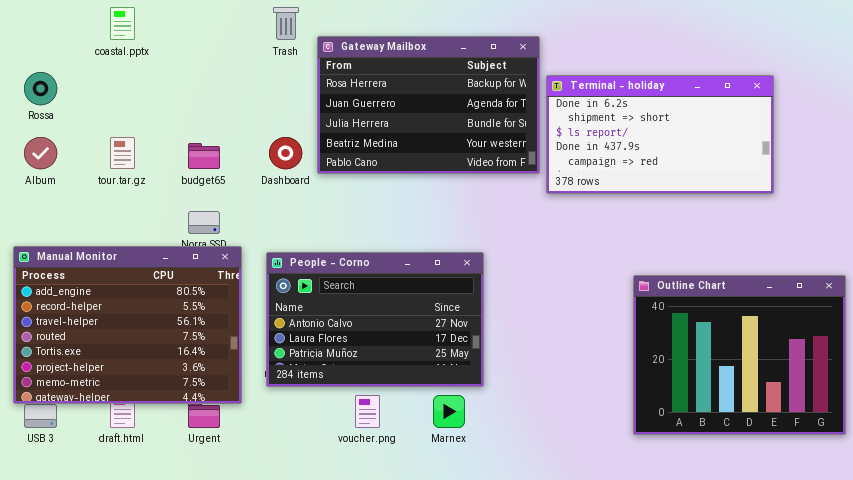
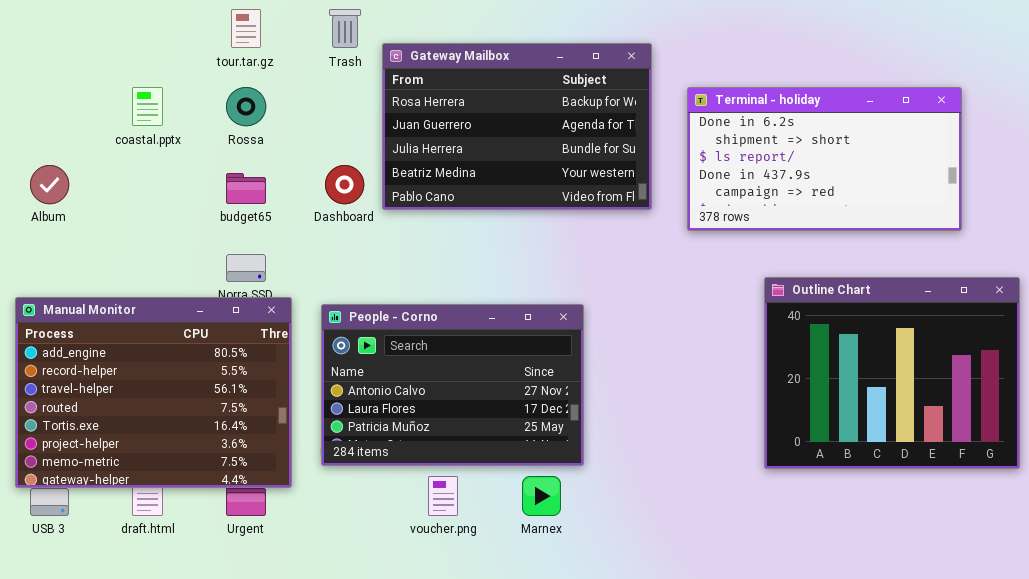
coastal.pptx: [110,7,135,40] -> [132,87,163,126], moved
Rossa: [24,72,57,105] -> [226,87,266,126], moved
Terminal - holiday: [546,75,774,194] -> [687,87,962,231], moved
tour.tar.gz: [110,137,135,169] -> [231,9,261,48], moved
Outline Chart: [633,275,846,435] -> [764,277,1020,469], moved

